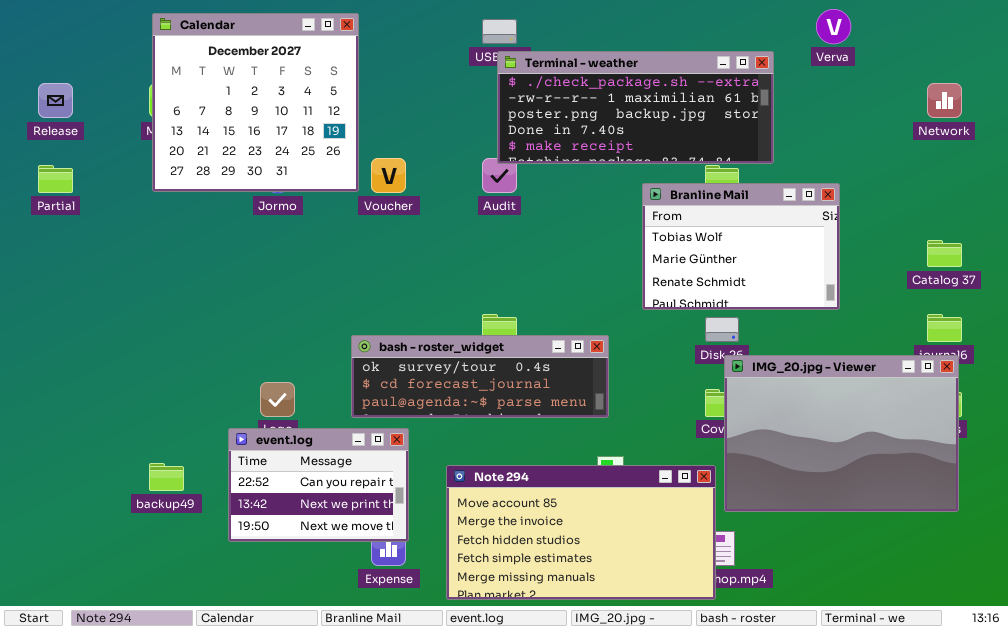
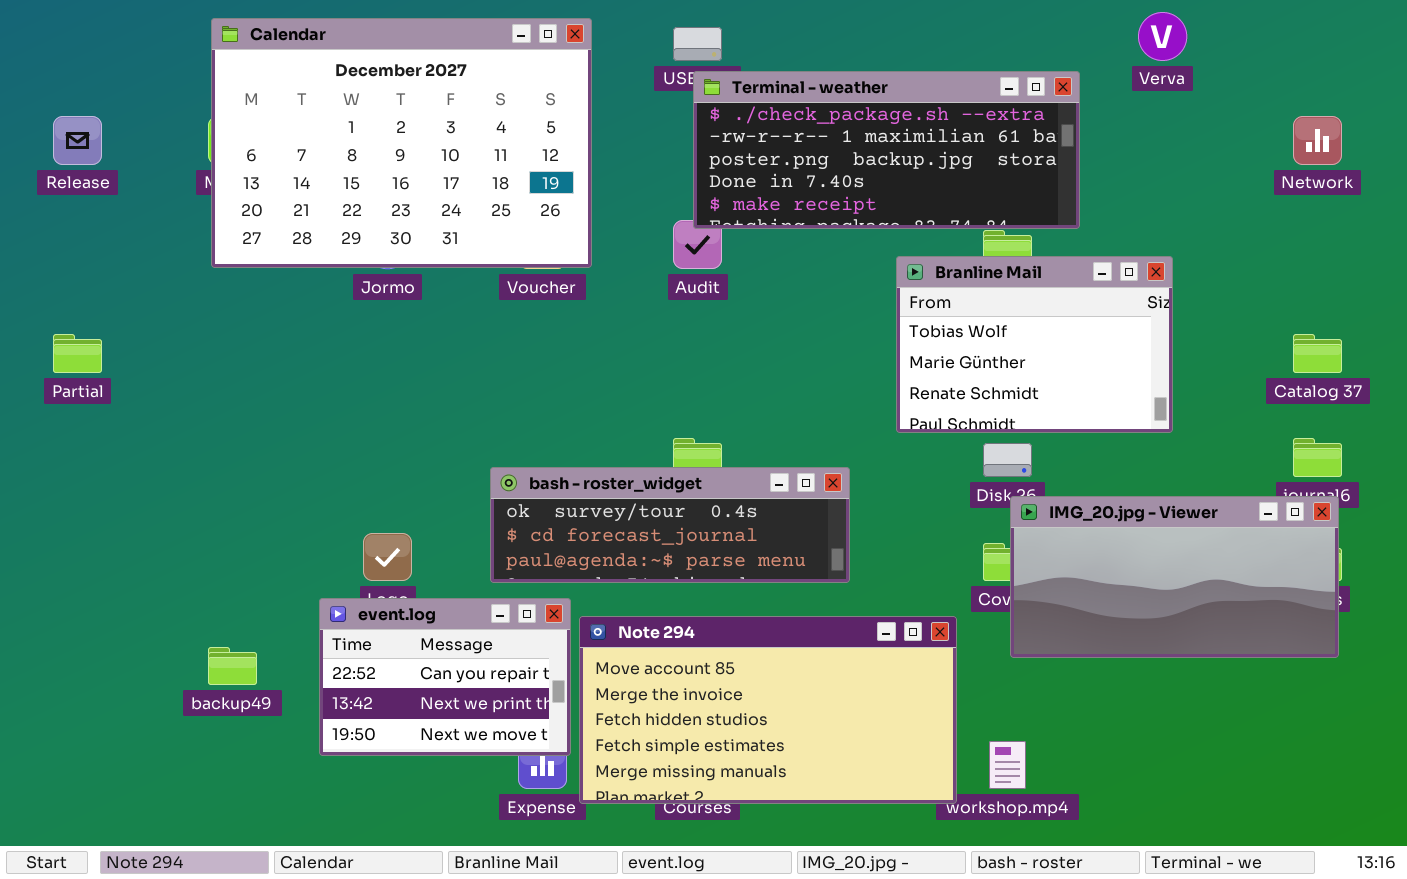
Calendar: [152,13,359,192] -> [211,18,592,268], resized
Partial: [38,165,73,193] -> [53,334,102,373], moved
IMG_20.jpg - Viewer: [724,355,959,512] -> [1010,496,1339,658], resized
Note 294: [446,465,716,600] -> [579,616,957,804], moved

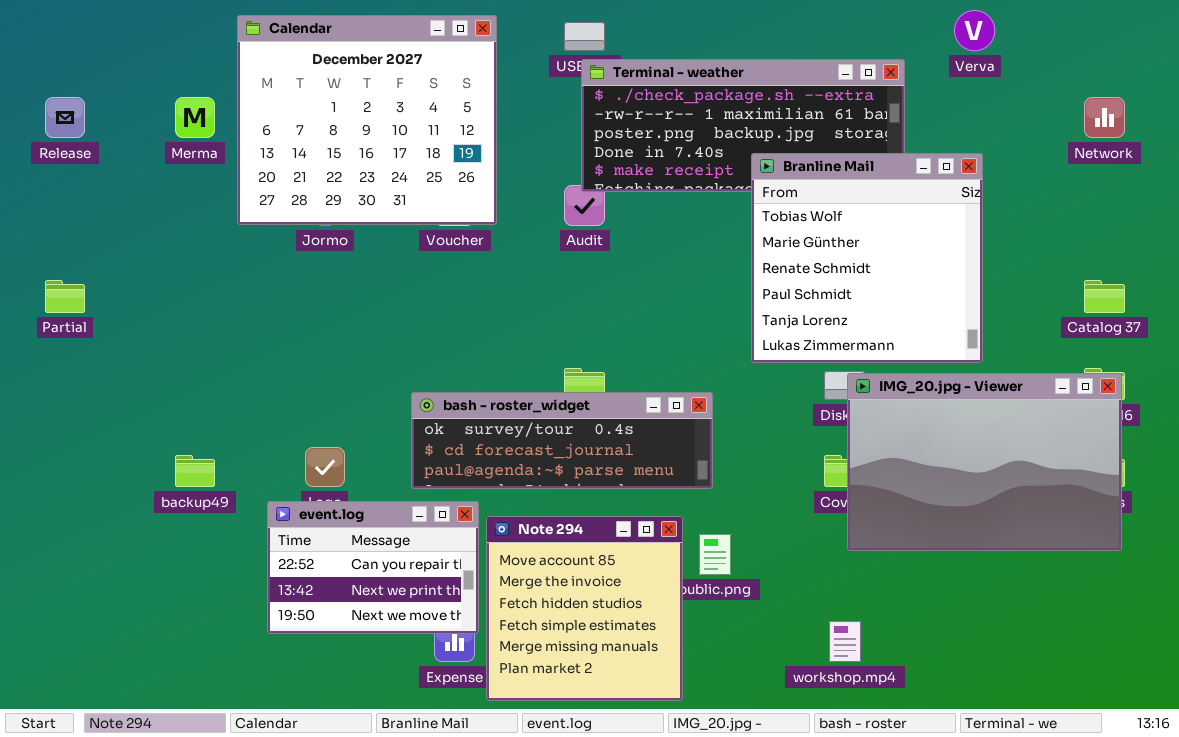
Calendar: [211,18,592,268] -> [237,15,497,225], resized
Branline Mail: [896,256,1173,433] -> [751,153,983,363], resized
IMG_20.jpg - Viewer: [1010,496,1339,658] -> [847,373,1122,551], resized
Note 294: [579,616,957,804] -> [486,516,683,701], resized
backup49: [208,647,257,685] -> [175,455,215,487], moved

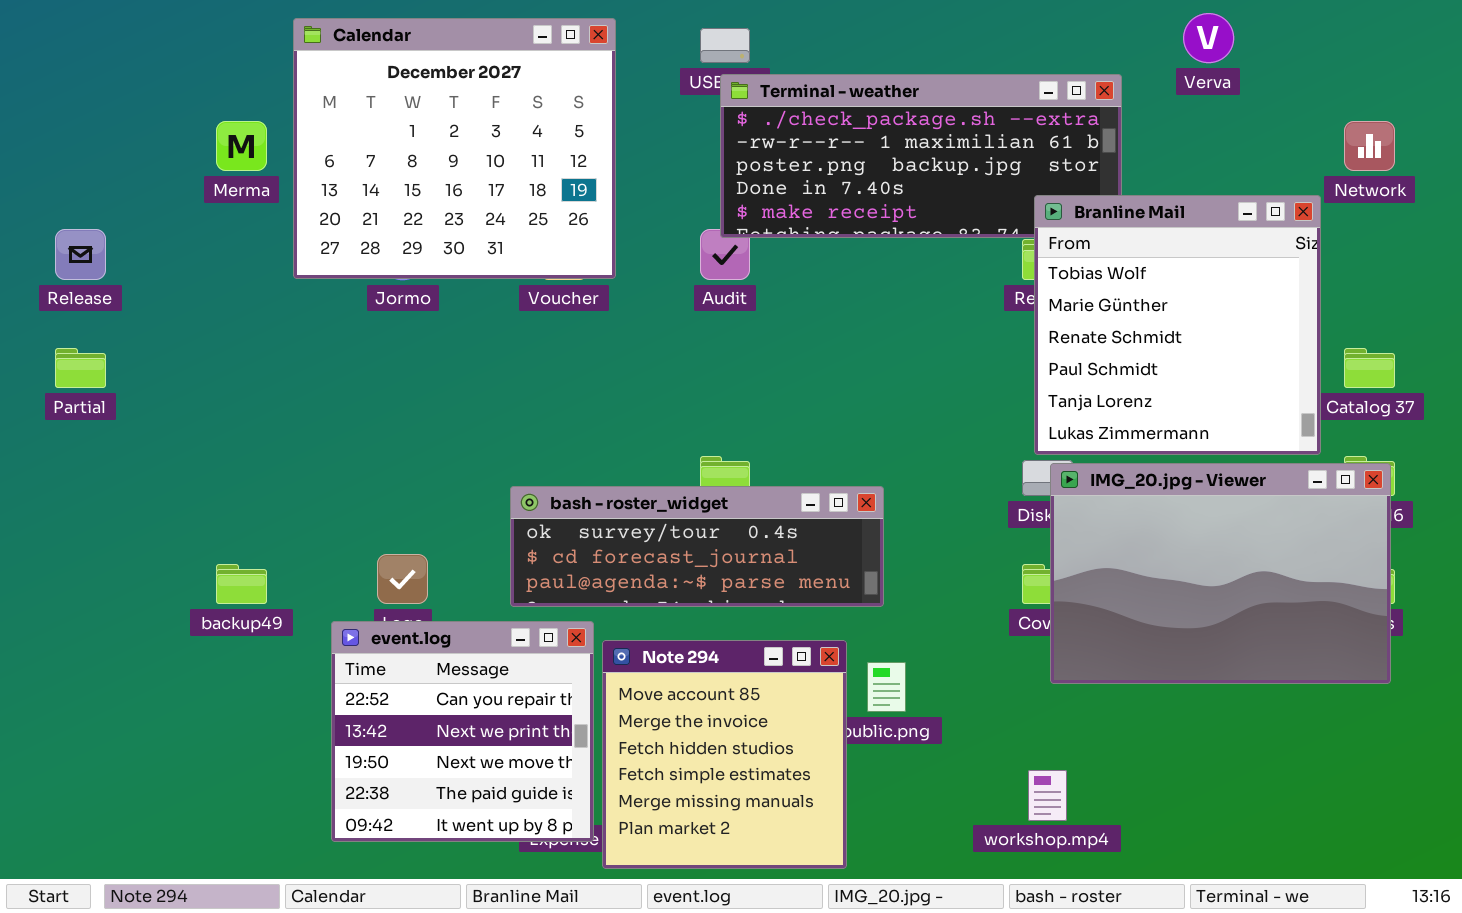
Release: [45,97,85,138] -> [55,229,106,280], moved
Branline Mail: [751,153,983,363] -> [1034,195,1321,455], moved
event.log: [267,501,479,634] -> [331,621,594,842], resized

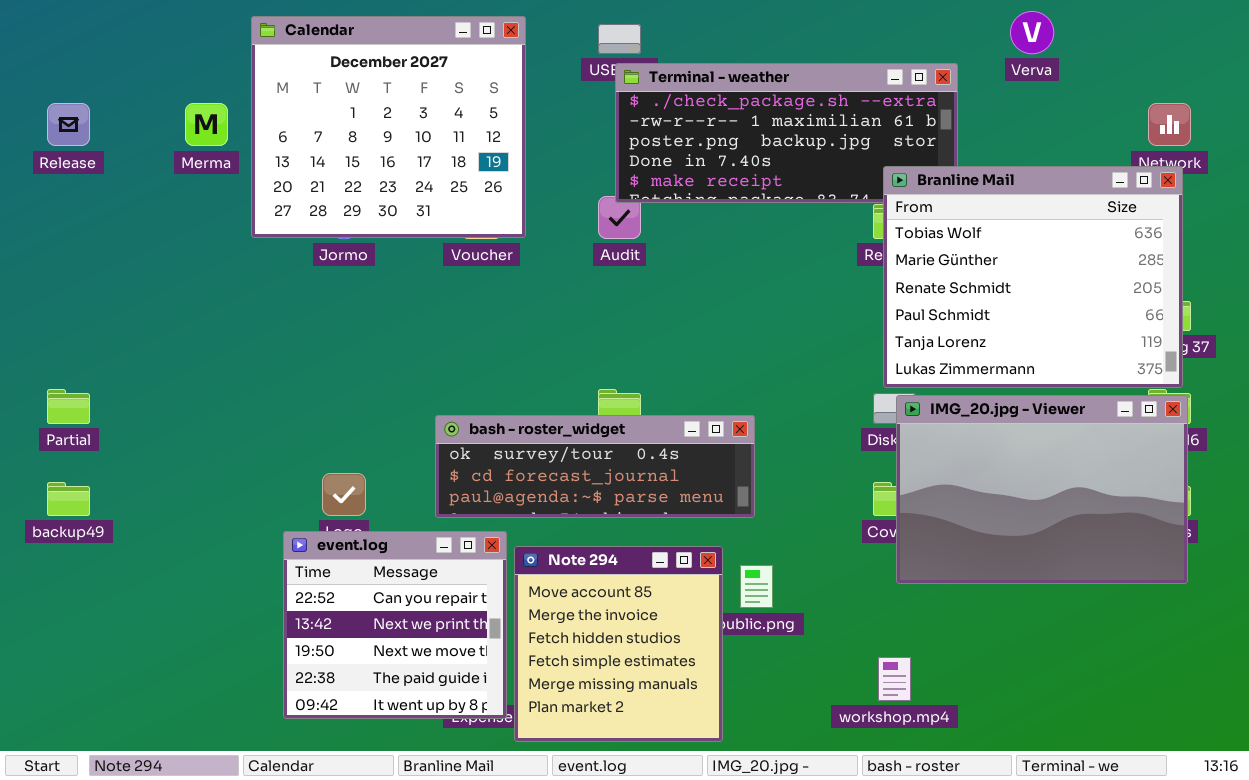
Branline Mail: [1034,195,1321,455] -> [883,166,1183,388], resized
Release: [55,229,106,280] -> [47,103,90,146], moved
Partial: [55,348,106,388] -> [47,389,90,424], moved
backup49: [216,564,267,604] -> [47,482,90,516], moved

